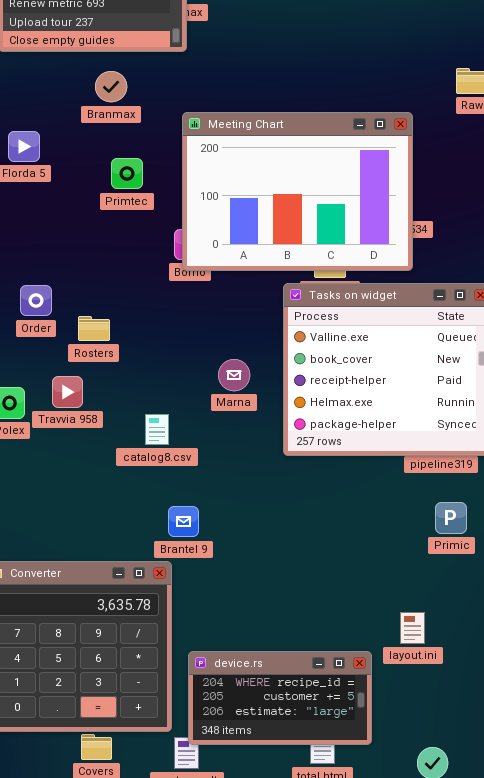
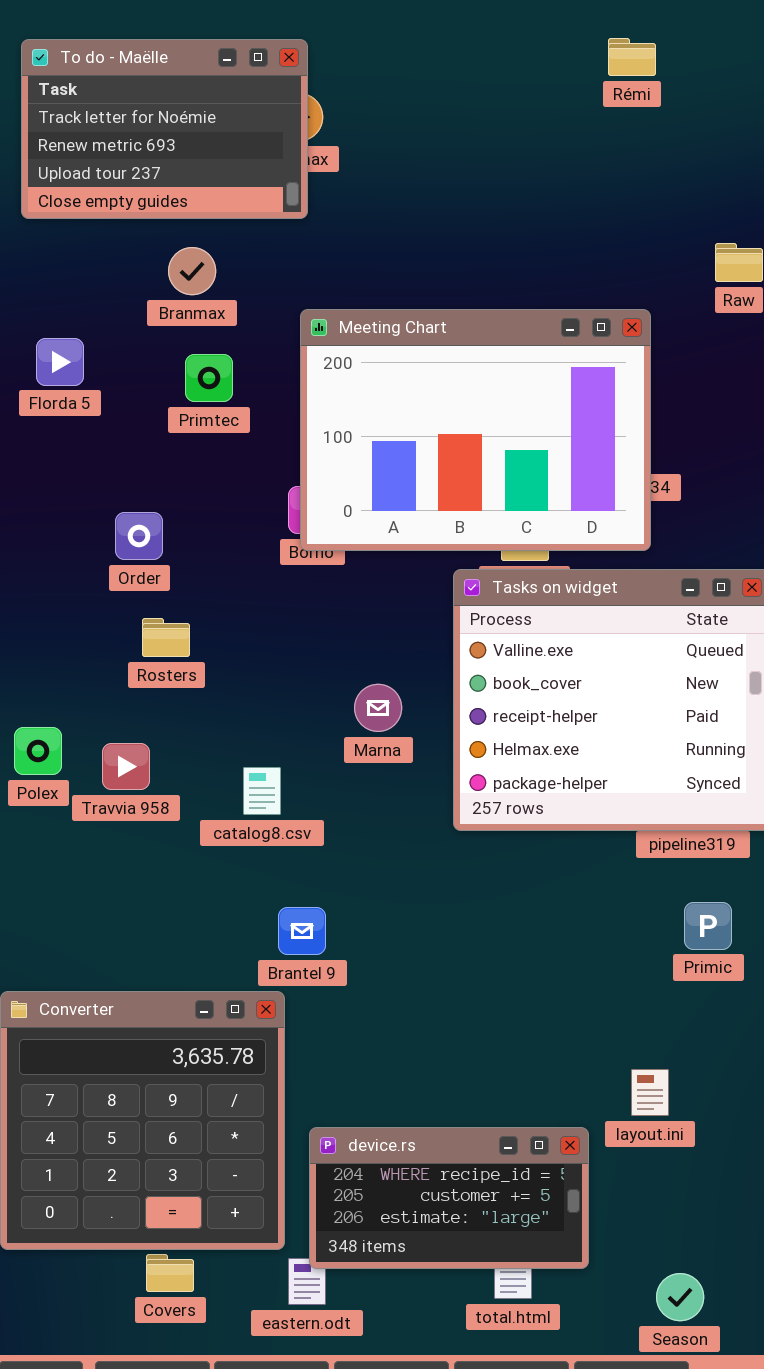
Primtec: [111,158,143,189] -> [185,354,233,402], moved
Order: [20,285,52,316] -> [115,512,163,560], moved
Travvia 958: [52,376,83,408] -> [102,743,150,790], moved

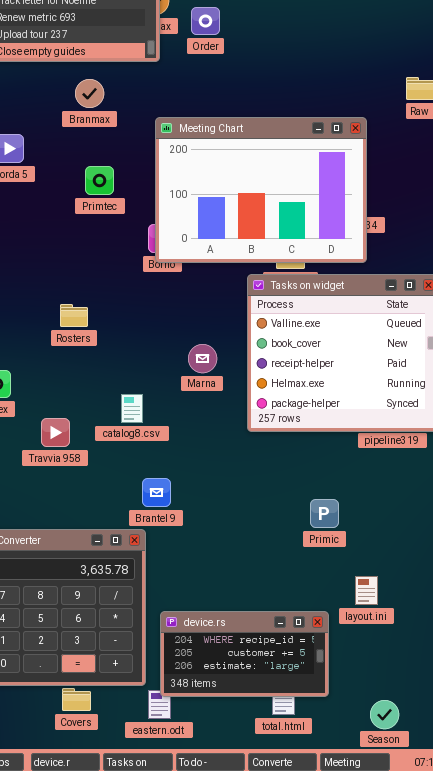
Primtec: [185,354,233,402] -> [85,166,114,195], moved
Order: [115,512,163,560] -> [191,7,220,35], moved
Travvia 958: [102,743,150,790] -> [41,418,70,447], moved
Primic: [684,902,732,950] -> [310,499,339,528], moved

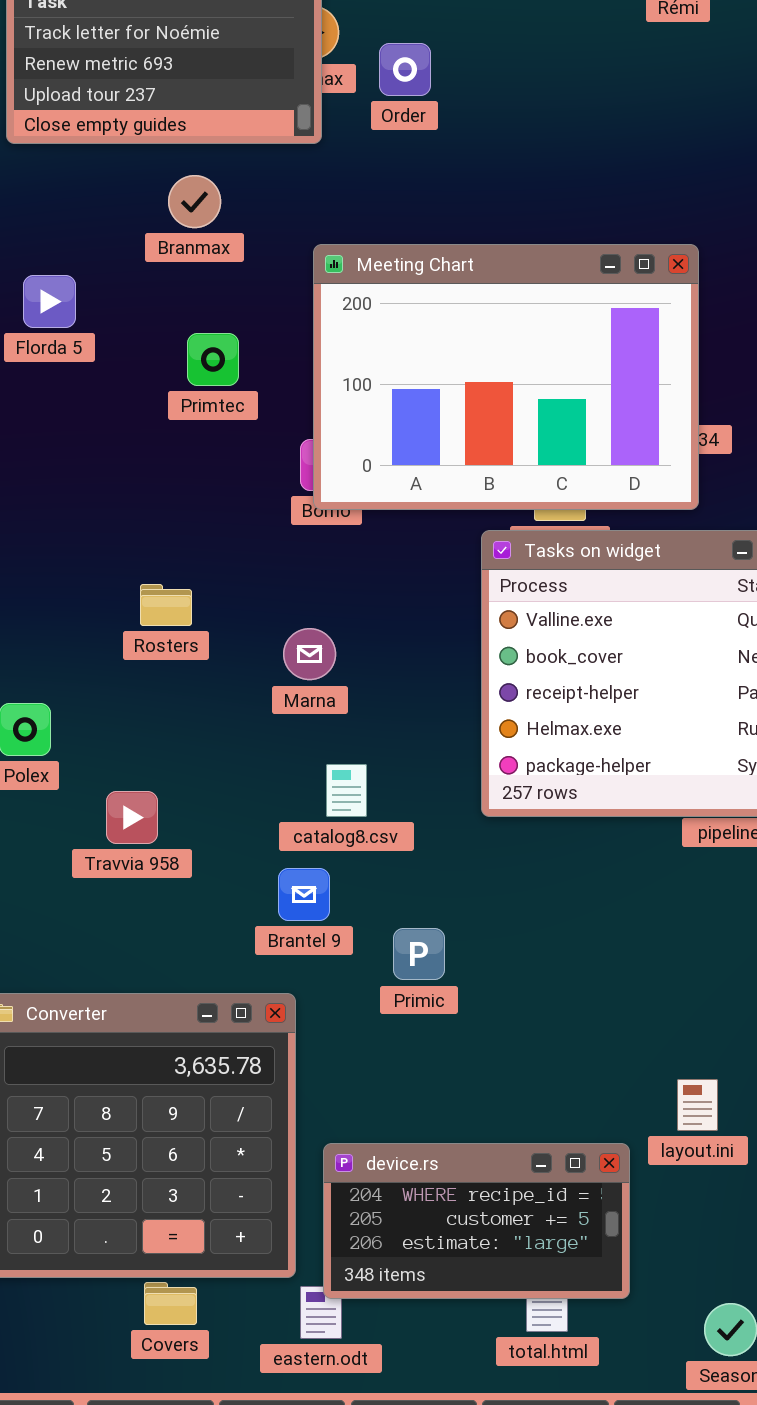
Marna: [188,344,217,373] -> [283,628,336,680], moved
catalog8.csv: [121,394,143,423] -> [326,764,367,817], moved
Brantel 9: [142,478,171,507] -> [278,868,330,921], moved
Primic: [310,499,339,528] -> [393,928,445,980], moved

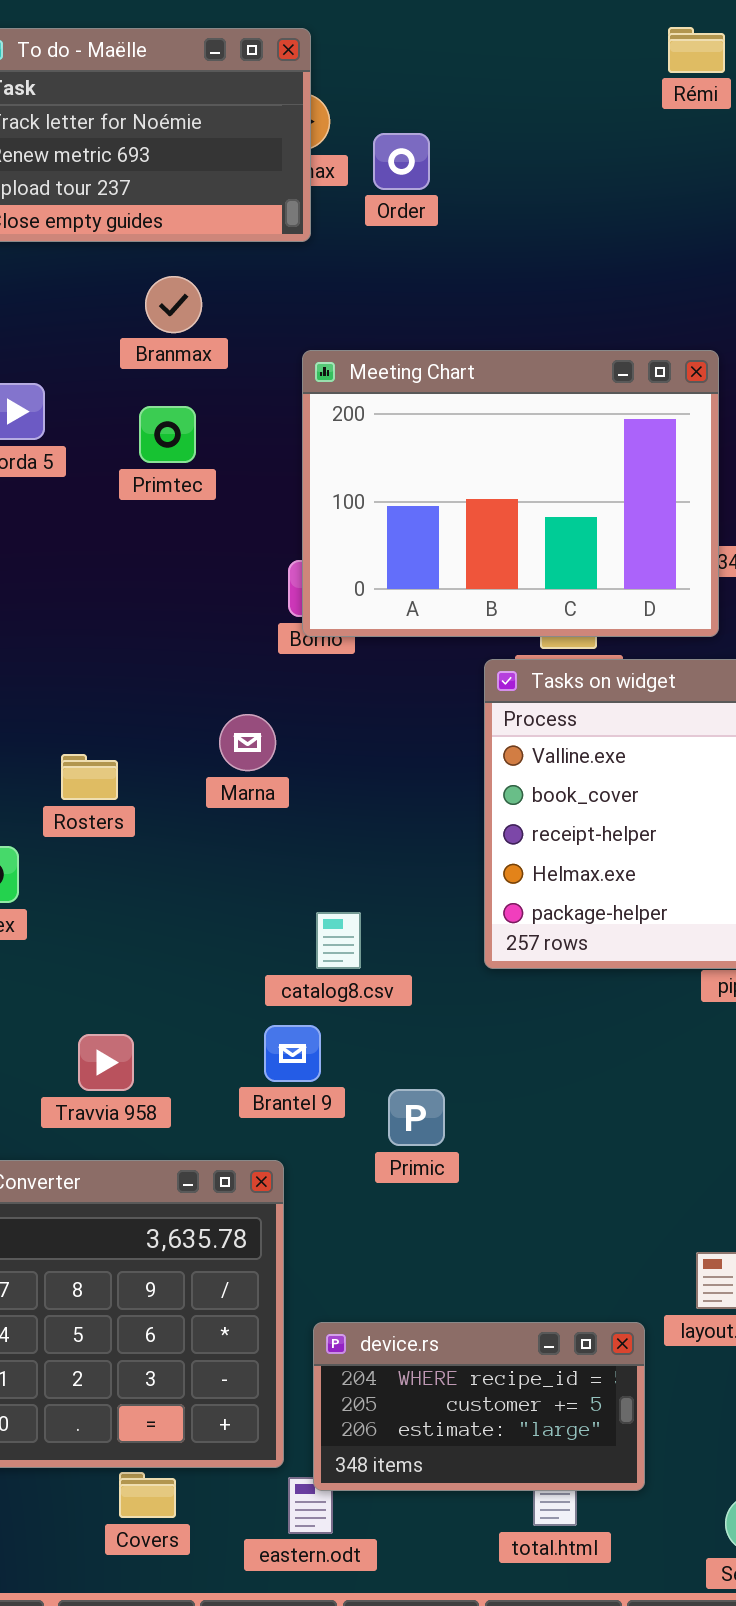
Primtec: [187,333,239,386] -> [139,406,196,463], moved
Rosters: [140,584,192,626] -> [61,754,118,800], moved
Marna: [283,628,336,680] -> [219,714,276,771], moved
Travvia 958: [106,791,158,844] -> [78,1034,134,1091], moved

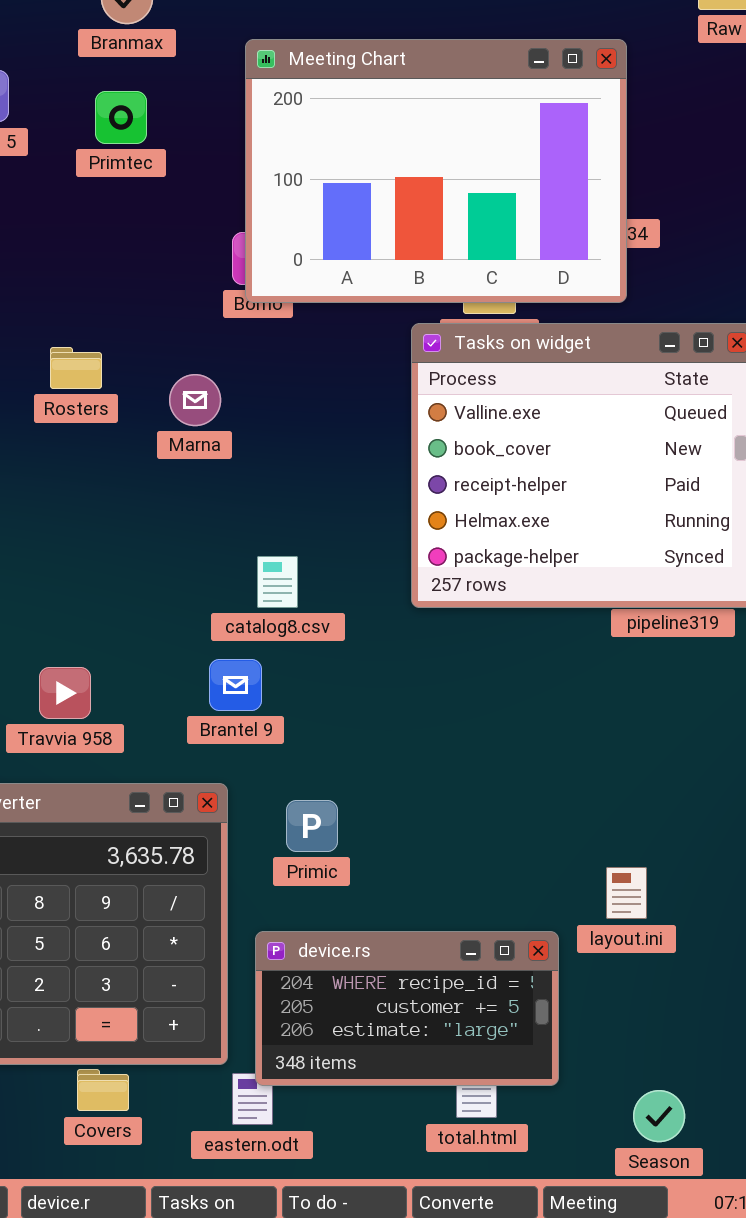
Rosters: [61,754,118,800] -> [50,347,102,389], moved
Primic: [388,1089,445,1146] -> [286,800,338,852], moved

